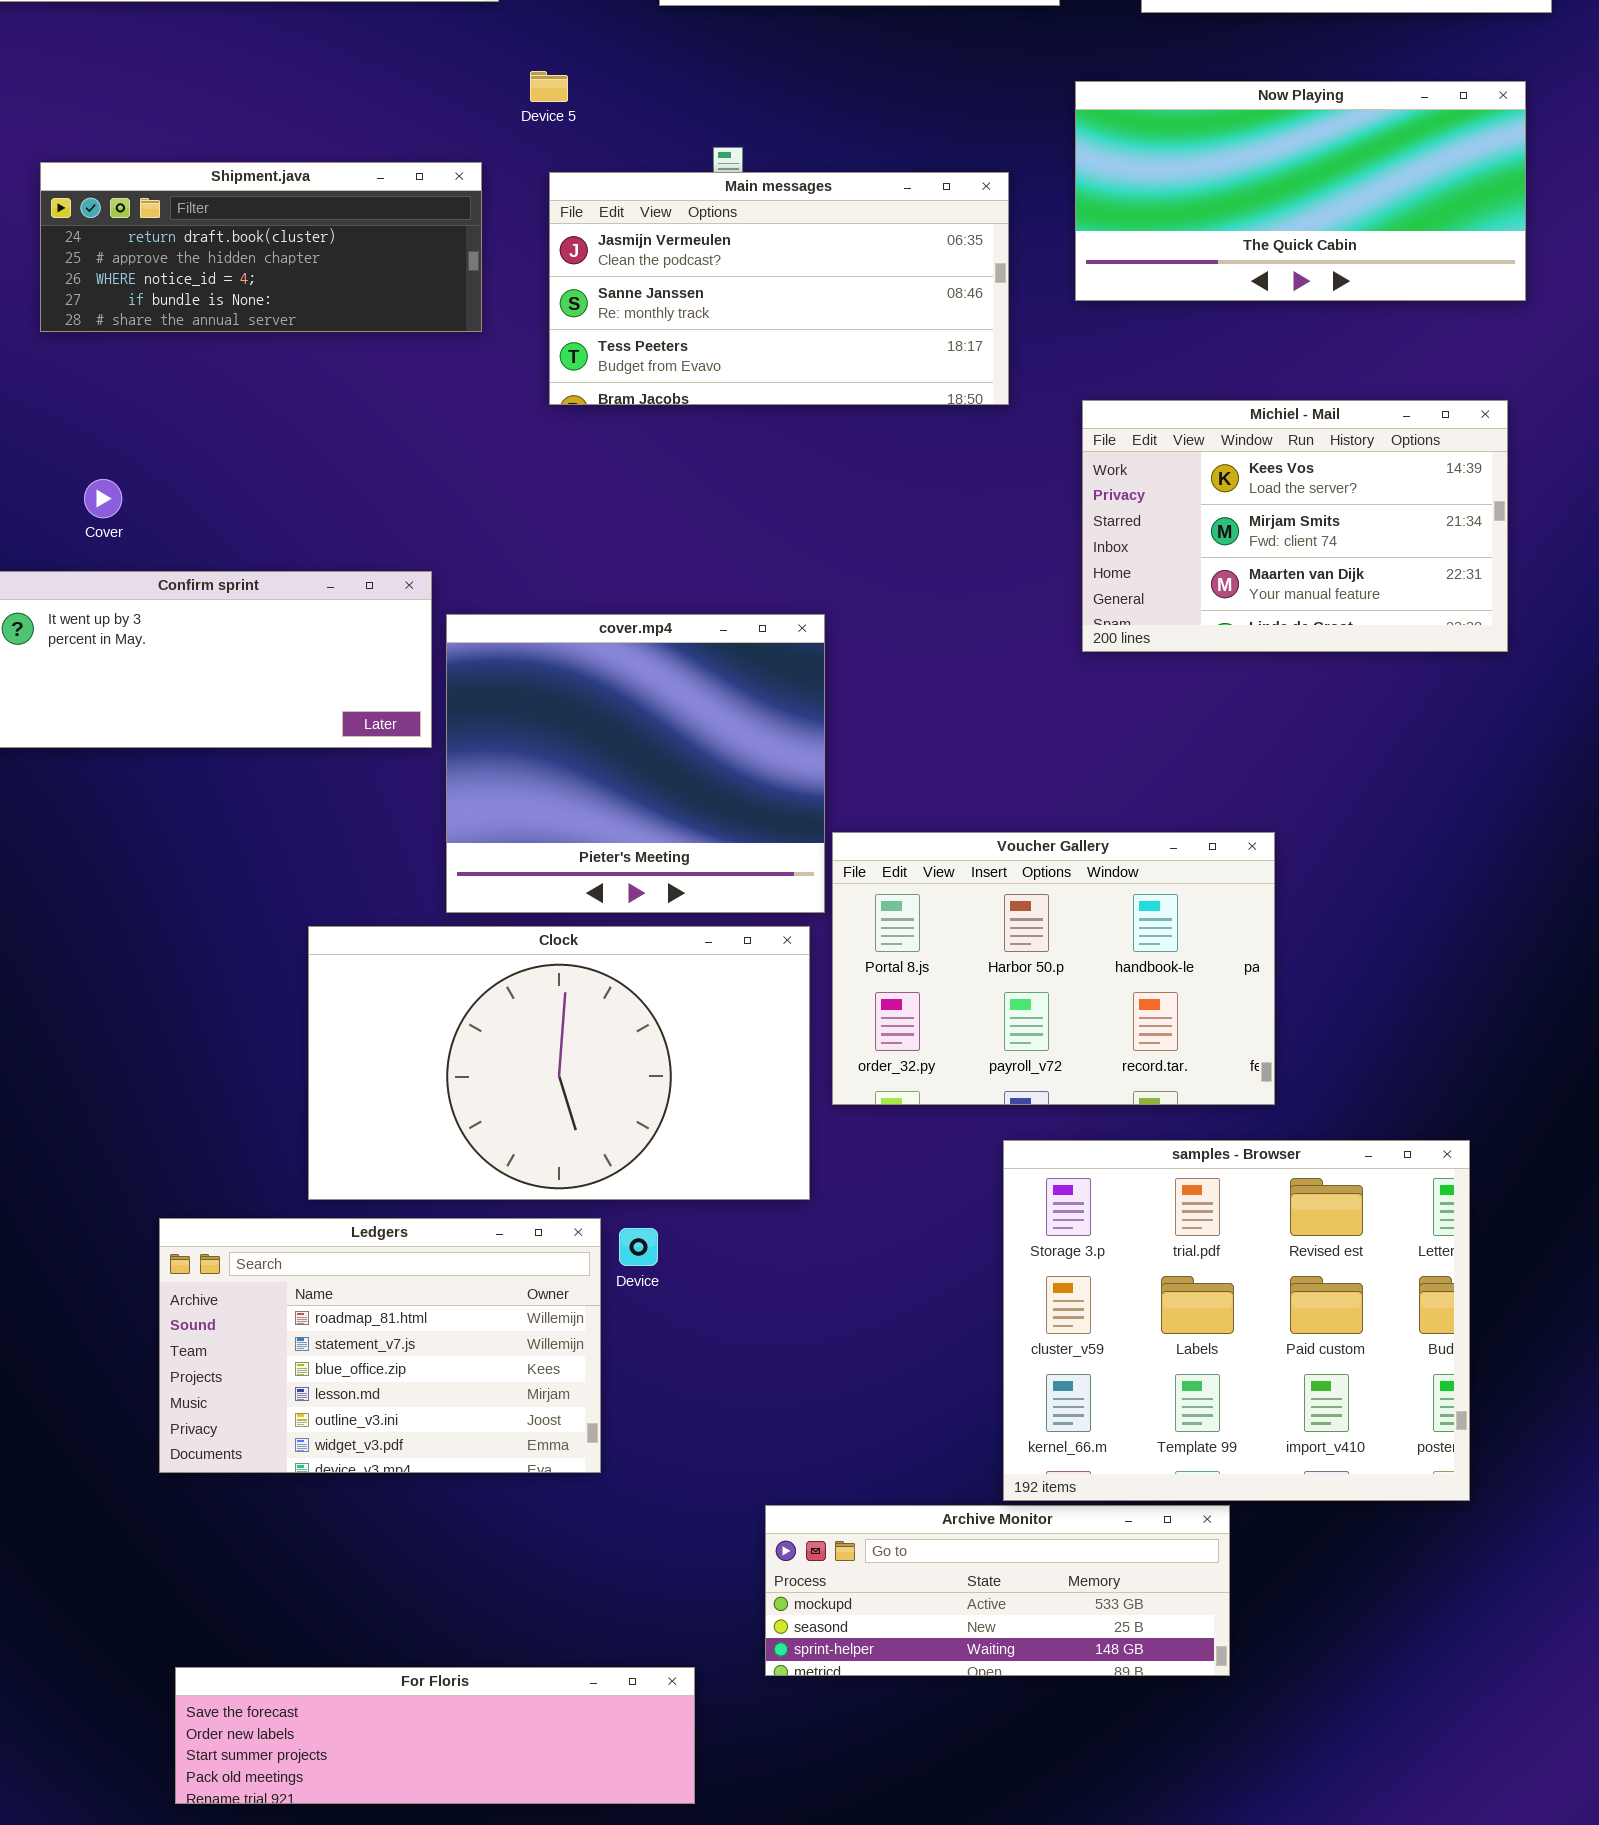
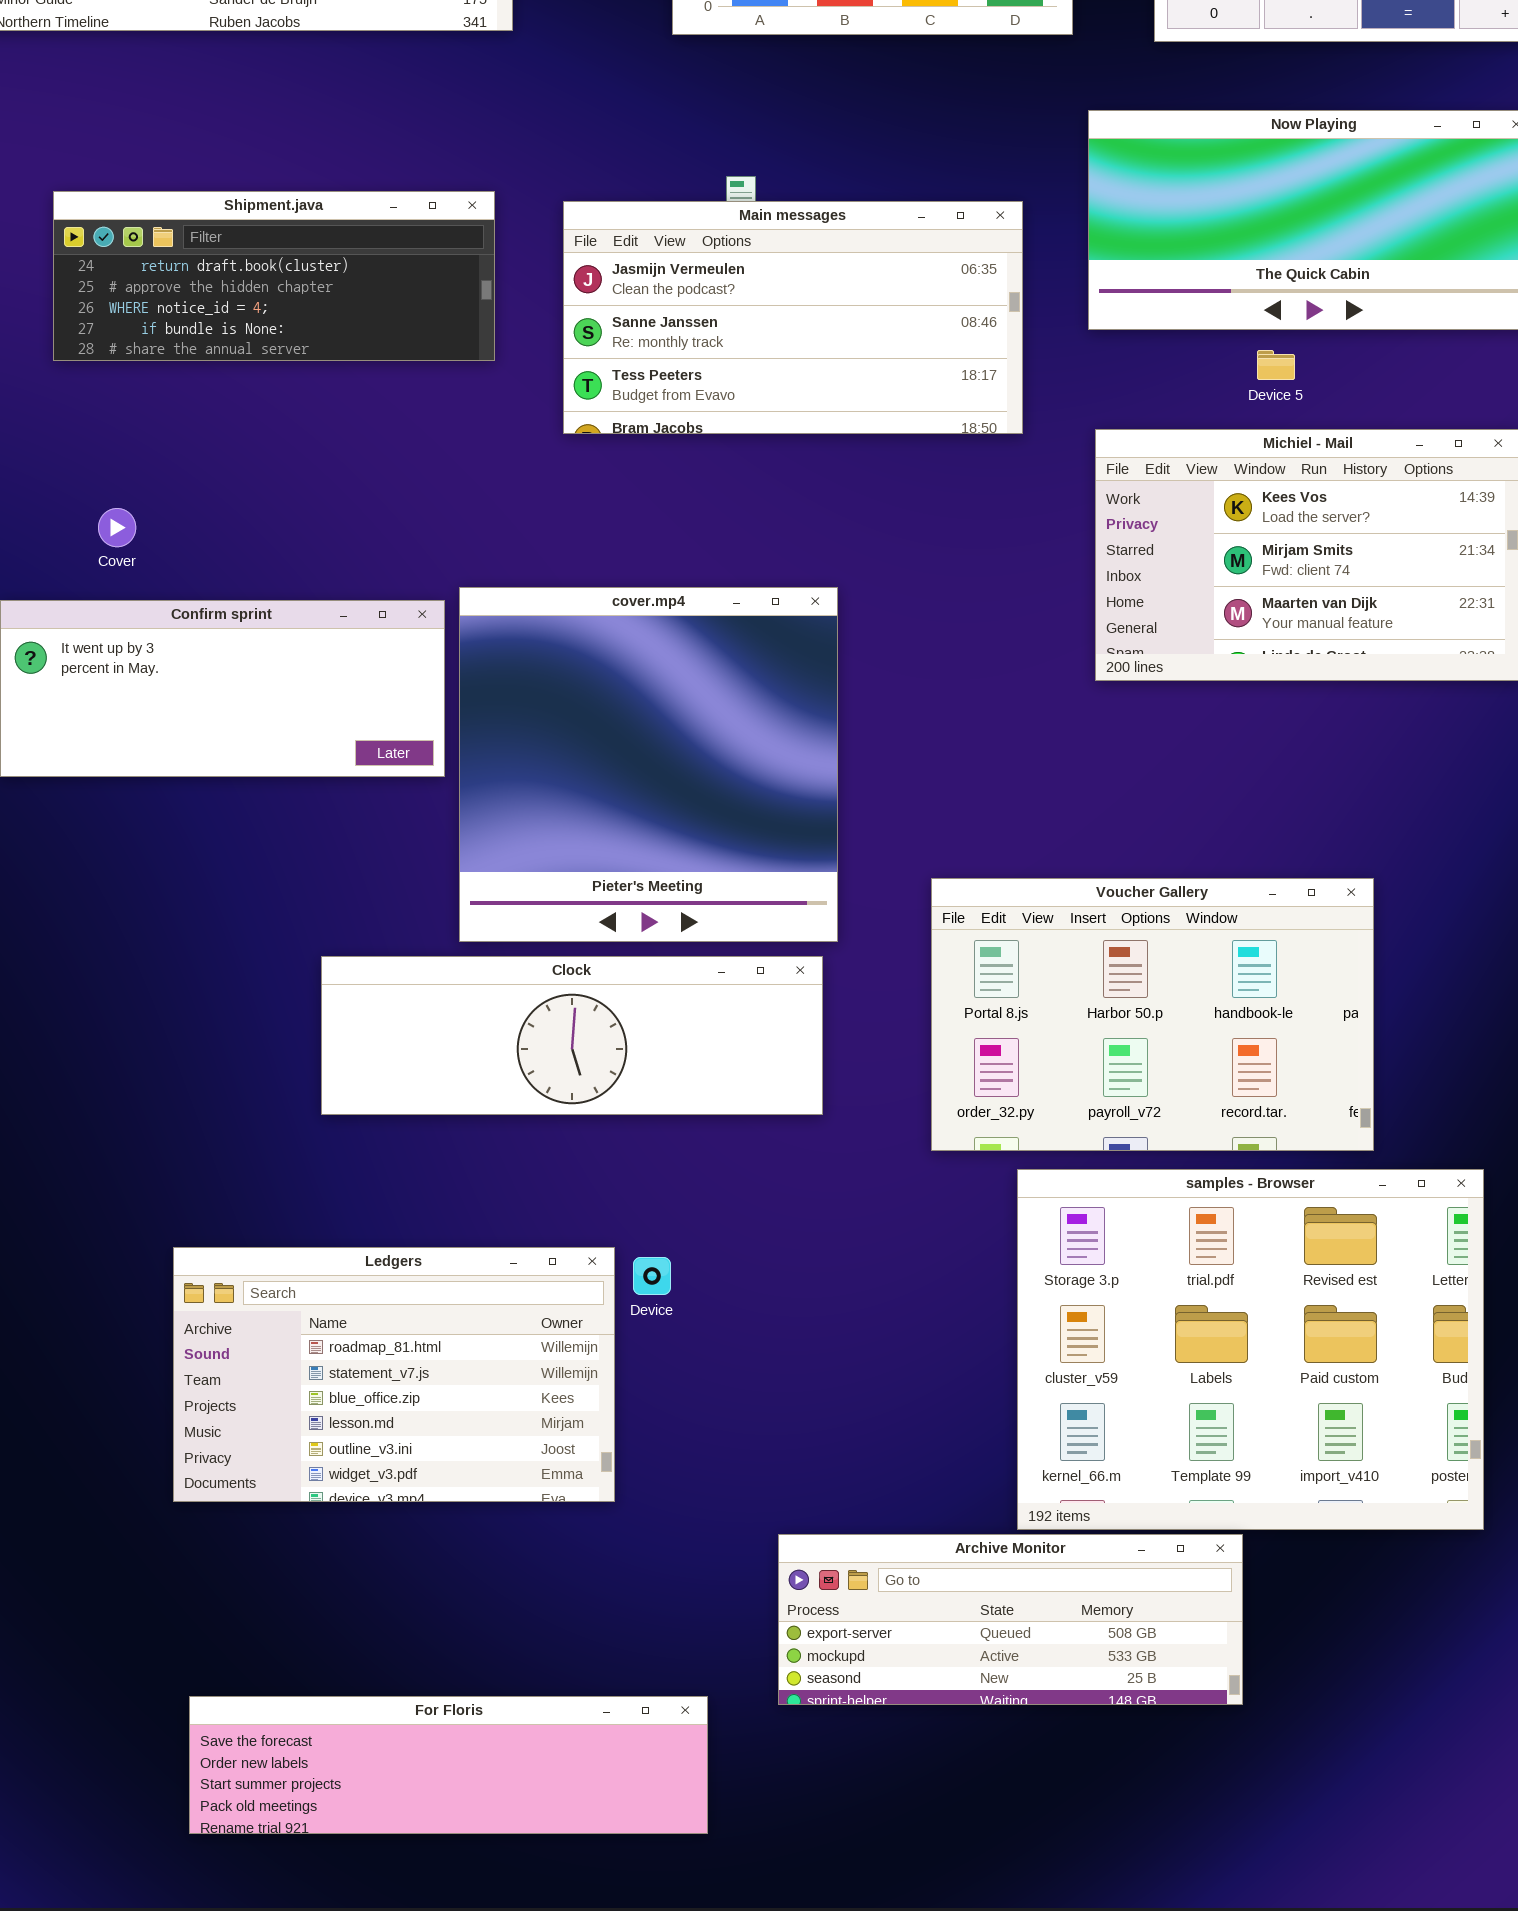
Device 5: [530,71,568,102] -> [1257,350,1295,380], moved
cover.mp4: [446,614,825,913] -> [459,587,838,942], resized
Voucher Gallery: [832,832,1275,1105] -> [931,878,1374,1151], moved
Clock: [308,926,810,1200] -> [321,956,823,1115], resized
Archive Monitor: [765,1505,1230,1676] -> [778,1534,1243,1705], scrolled up 1 row

